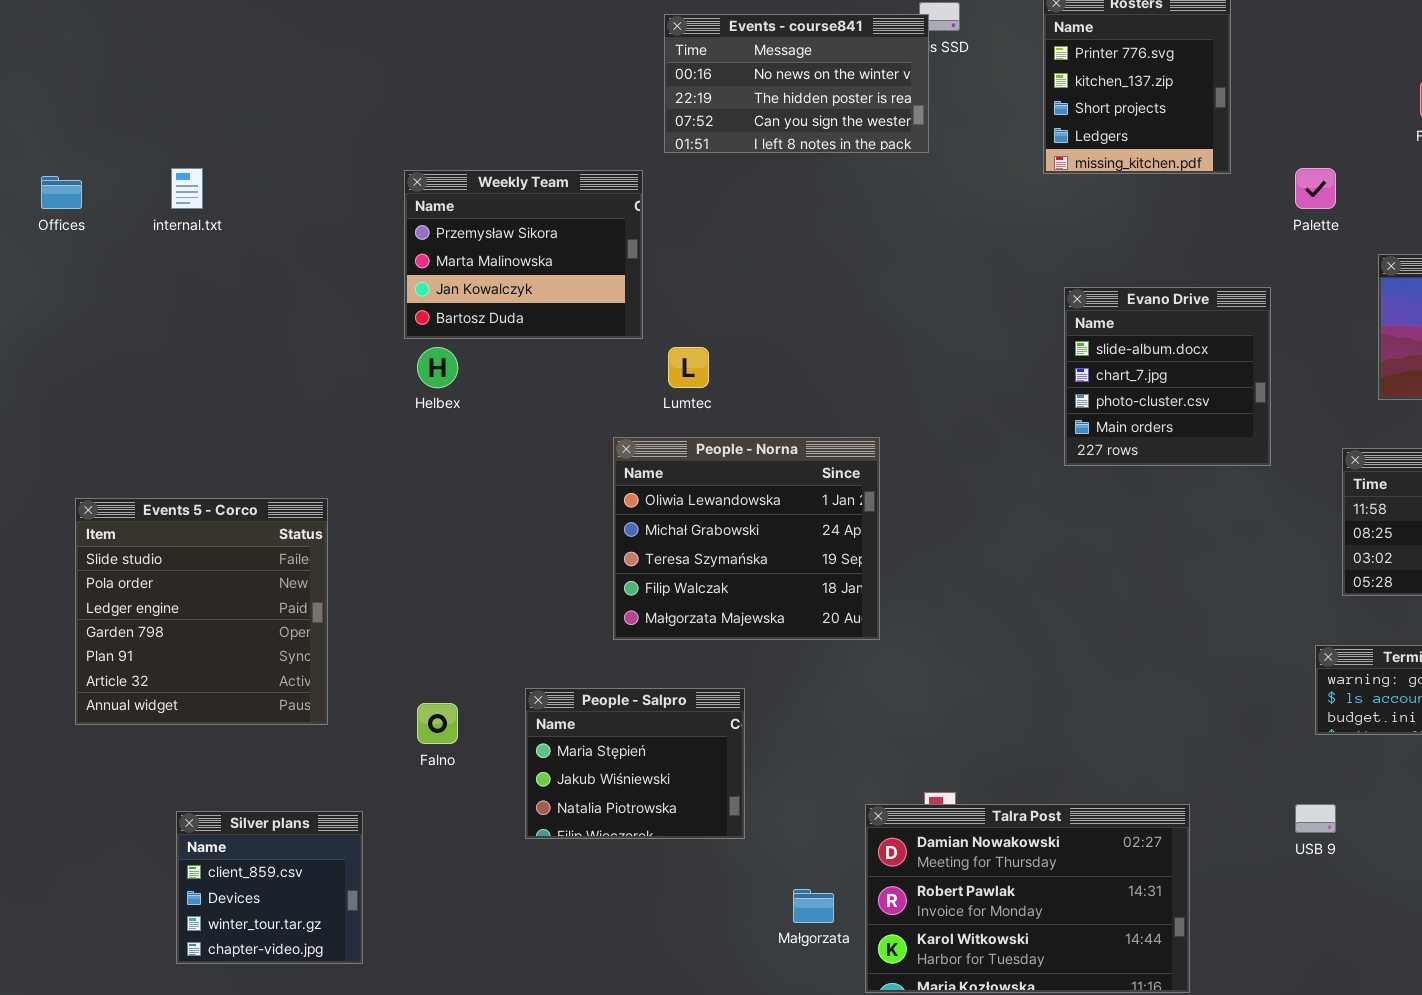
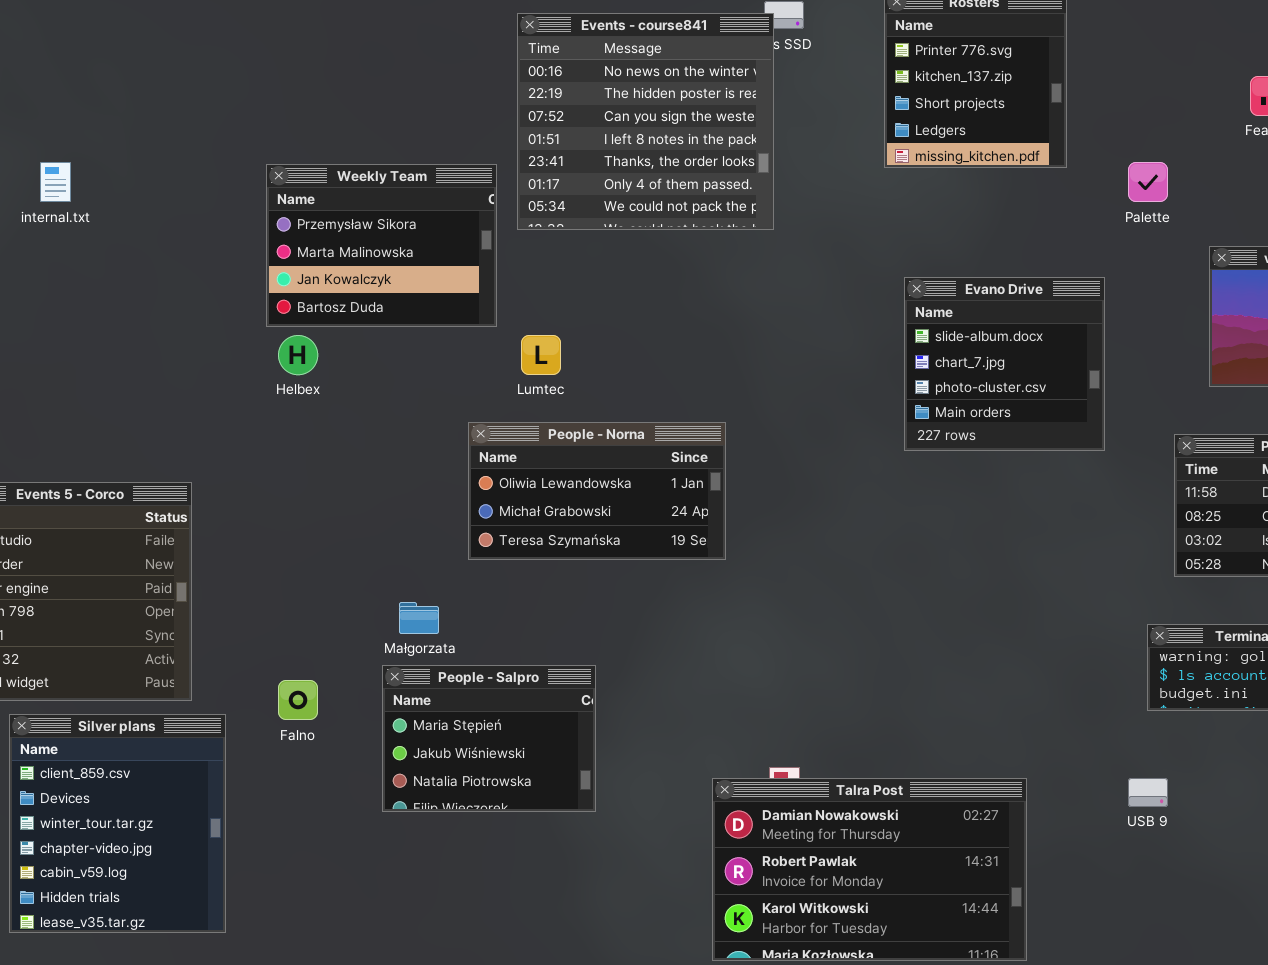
Events - course841: [664,14,929,153] -> [517,13,774,230], resized
People - Norna: [613,437,880,640] -> [468,422,726,560], resized
Silver plans: [176,811,363,964] -> [9,714,226,933], resized
Małgorzata: [793,889,834,923] -> [399,602,439,634], moved

